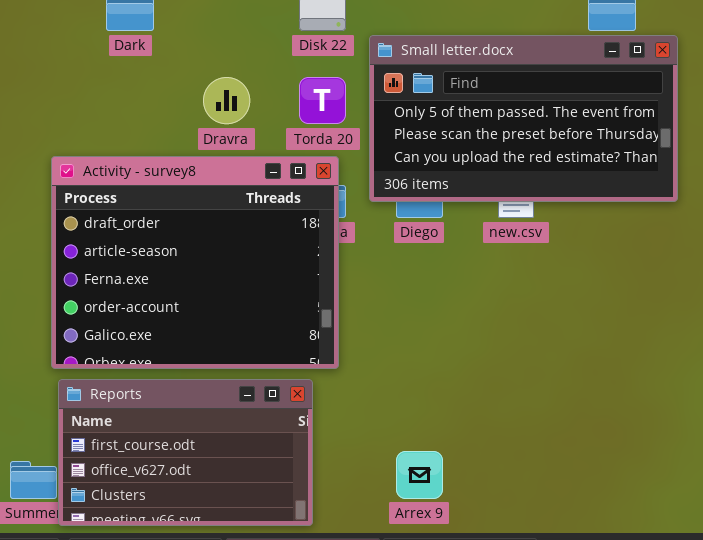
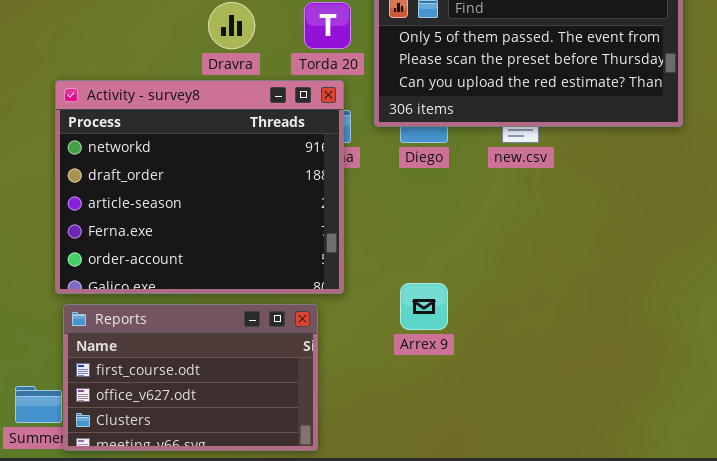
Activity - survey8: [51,156,339,369] -> [55,80,344,294], scrolled up 1 row
Arrex 9: [396,451,443,499] -> [400,283,448,330], moved

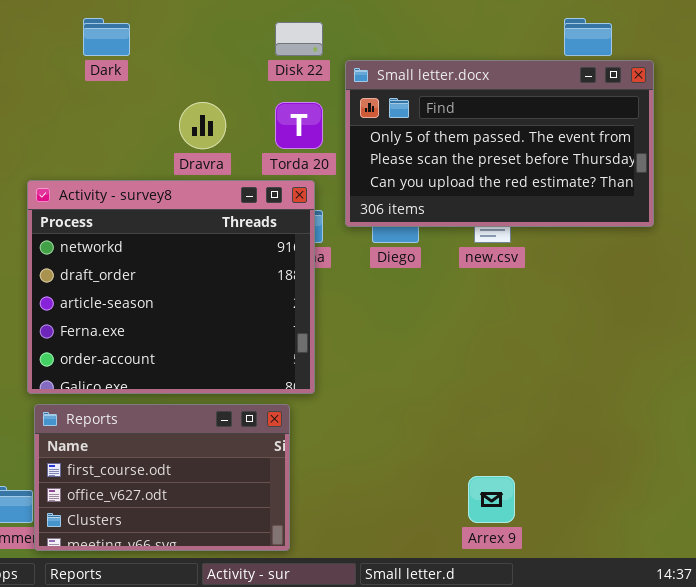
Arrex 9: [400,283,448,330] -> [468,476,515,523], moved

